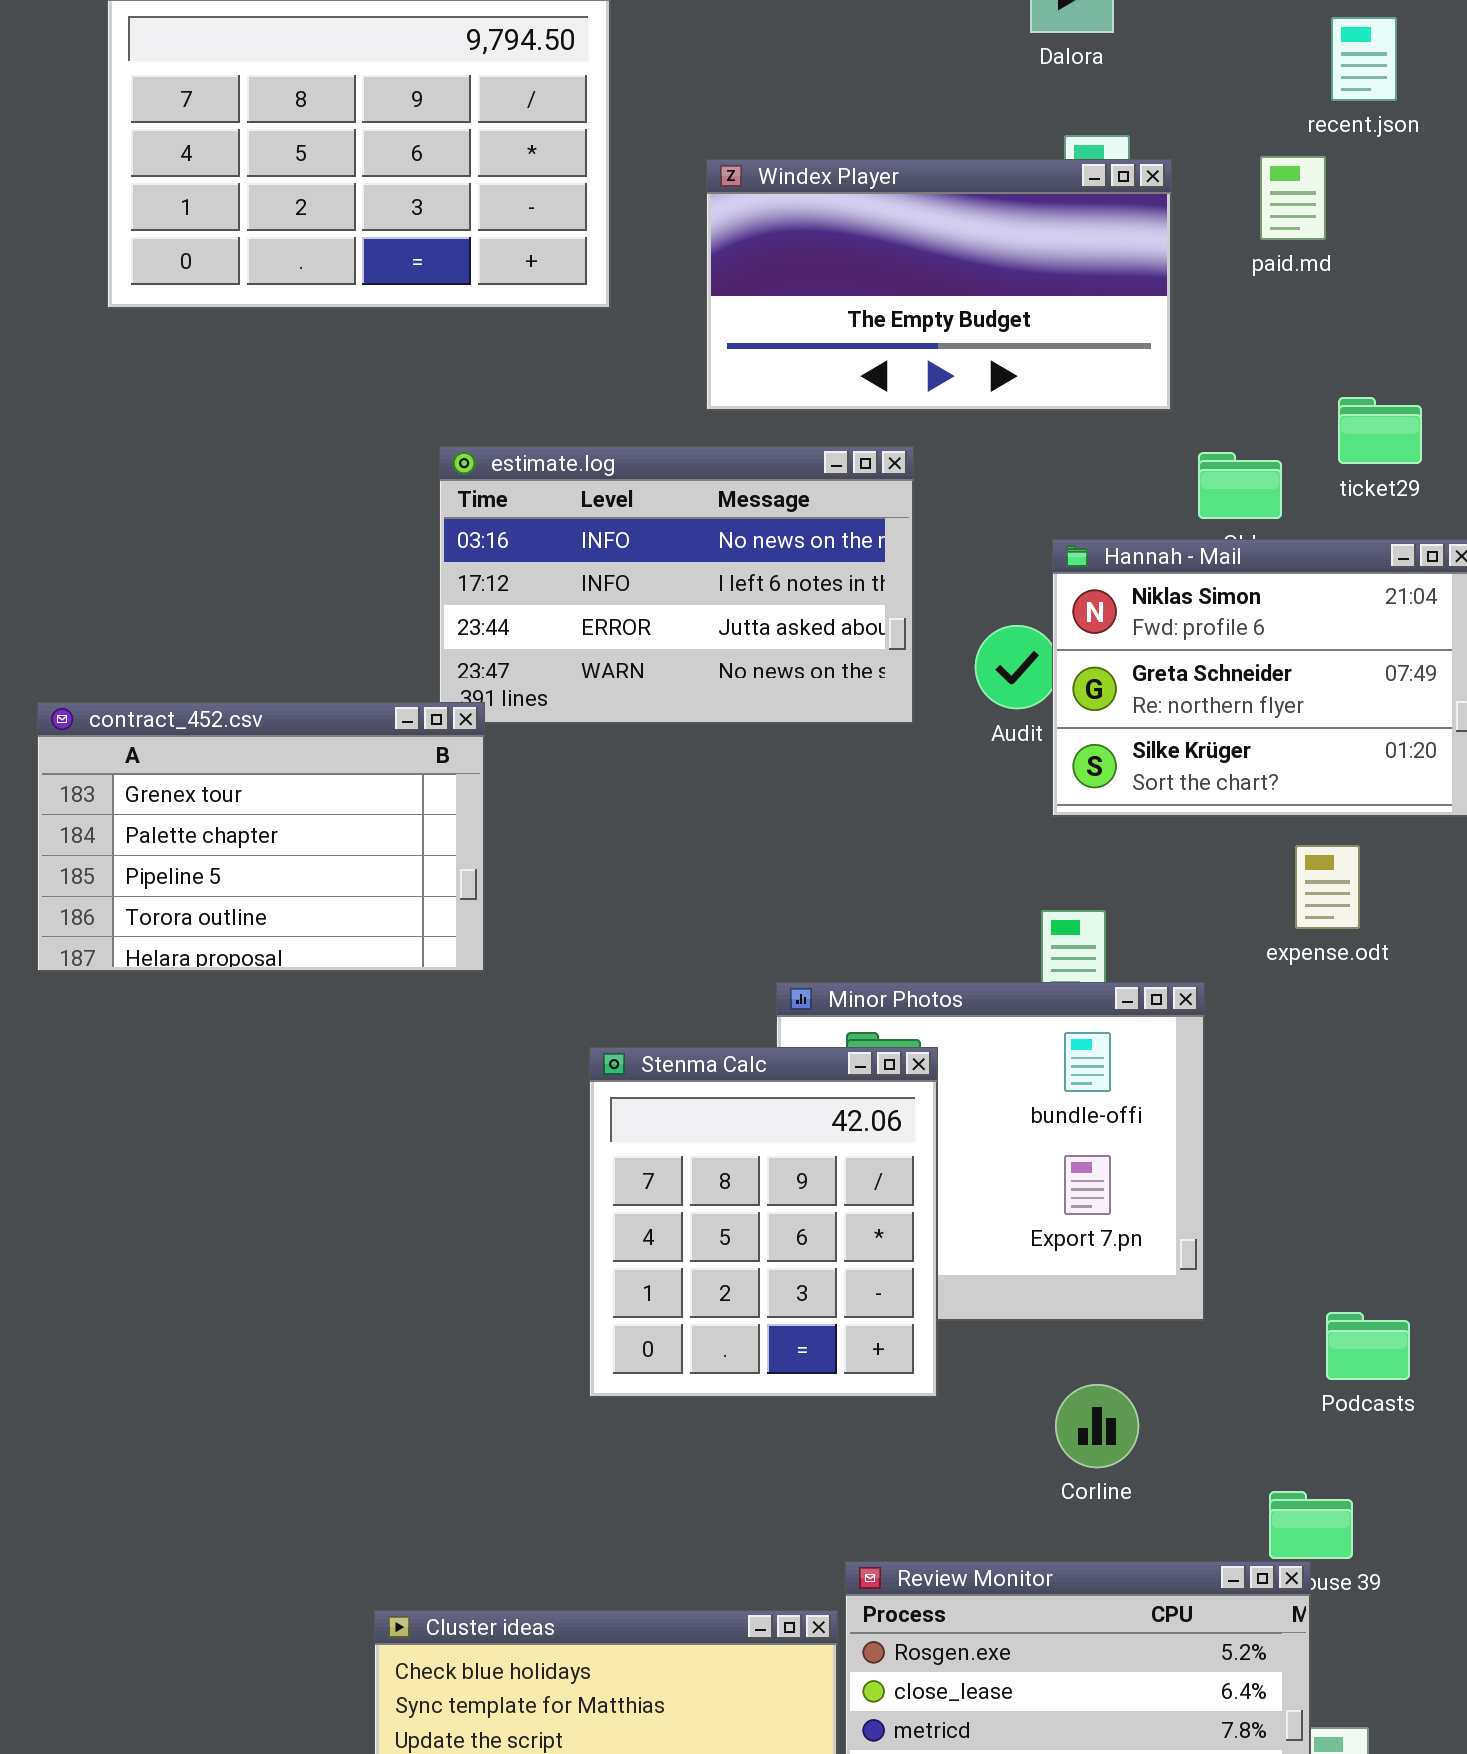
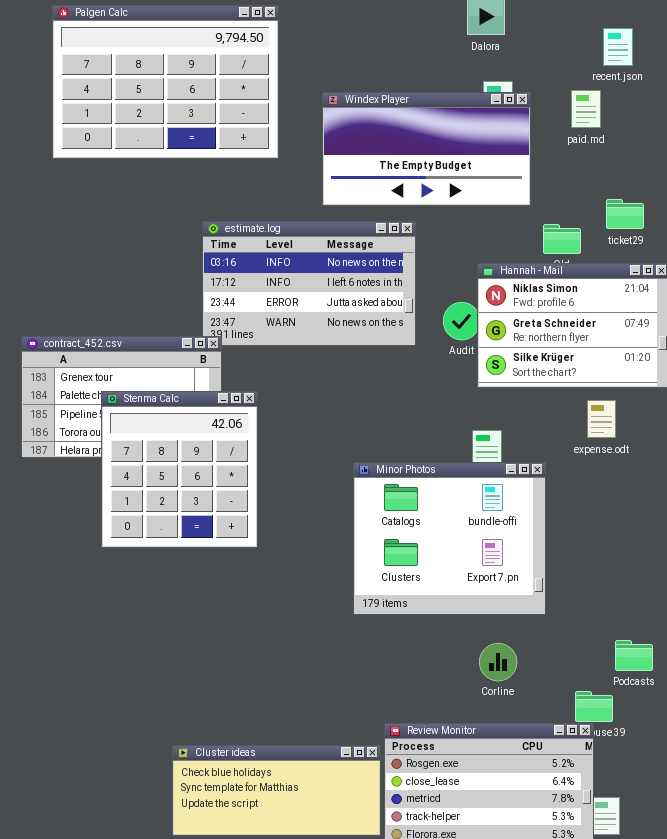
Stenma Calc: [589,1047,938,1398] -> [101,391,258,548], moved
Podcasts: [1326,1312,1410,1380] -> [615,640,653,671], moved

